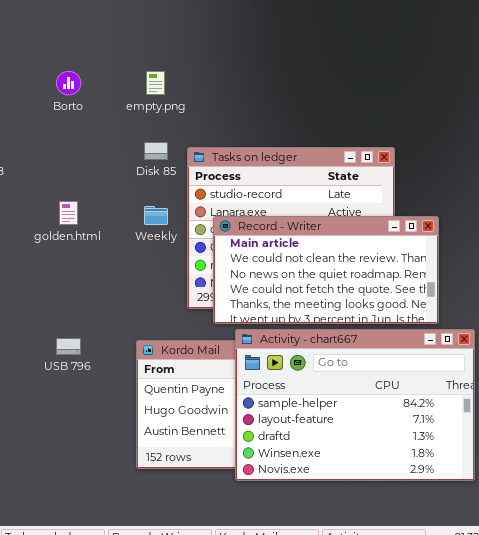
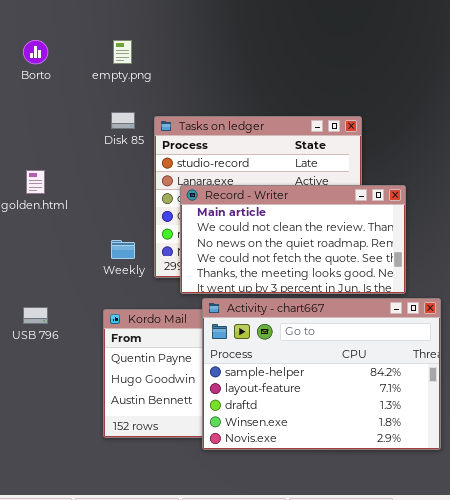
Weekly: [144,206,168,225] -> [111,240,135,259], moved

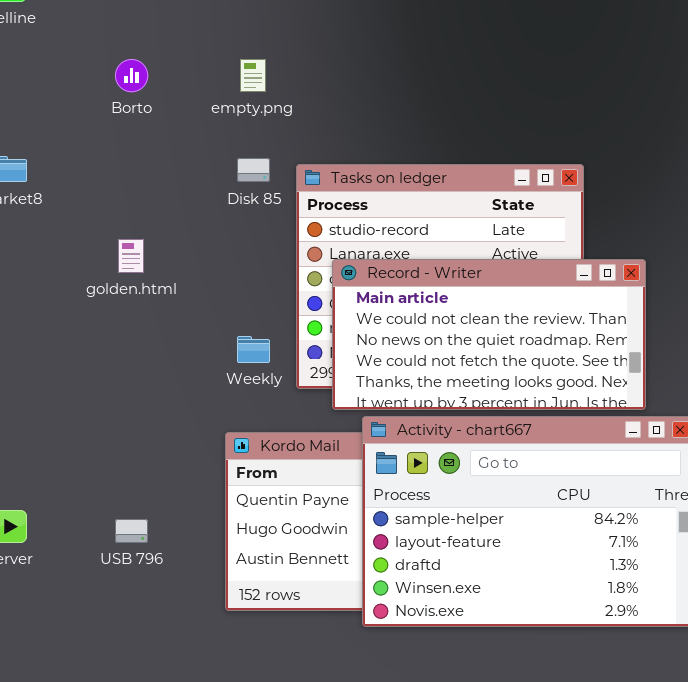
USB 796: [23,307,48,324] -> [115,519,148,543], moved

